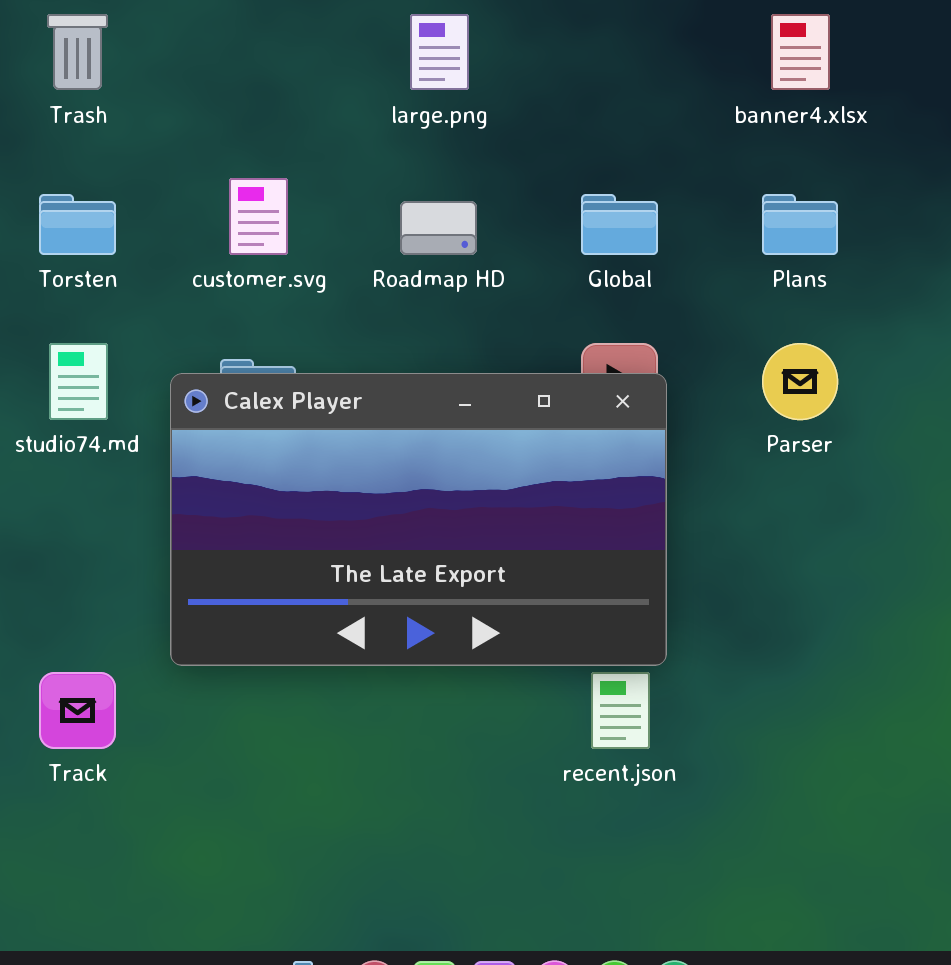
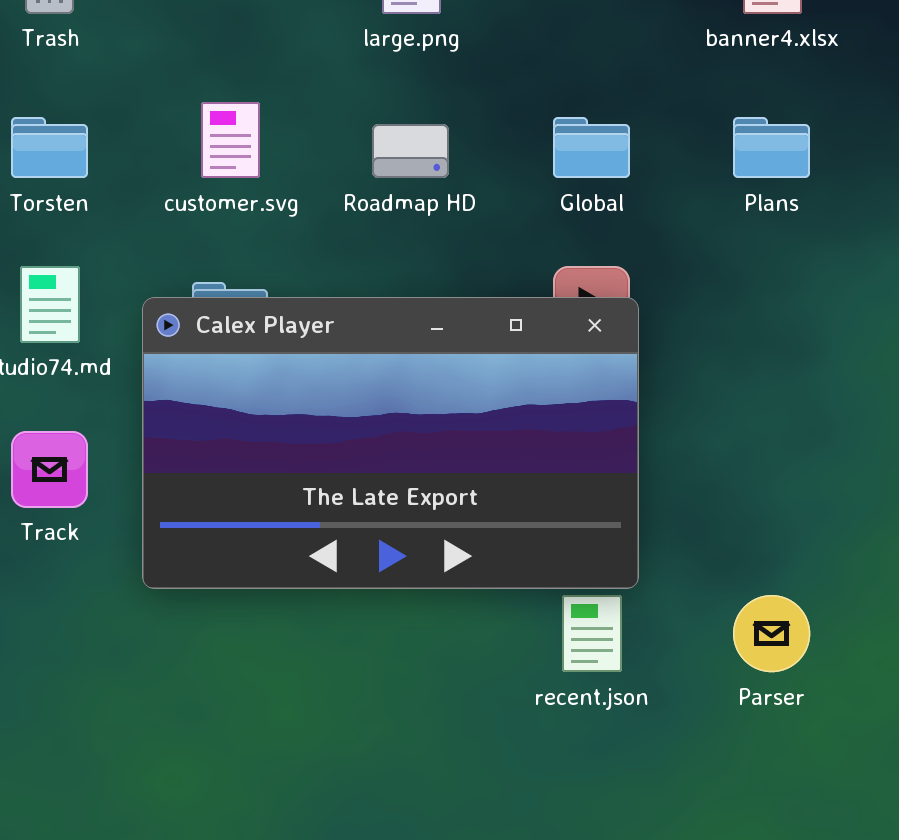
Parser: [762,343,838,420] -> [733,595,810,672], moved
Track: [39,672,116,749] -> [11,431,88,508], moved

